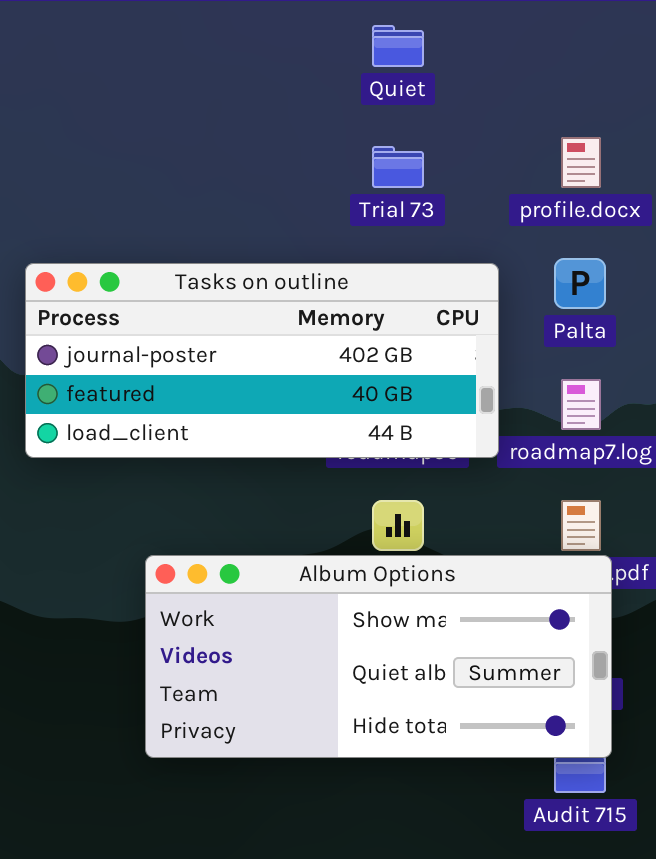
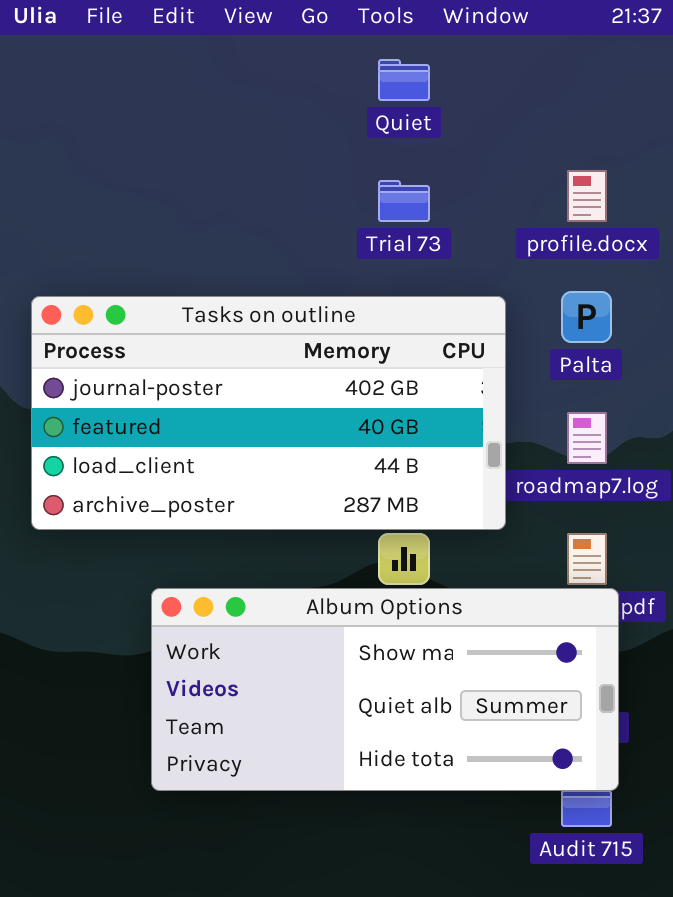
Tasks on outline: [25,263,499,458] -> [31,296,506,530], resized

